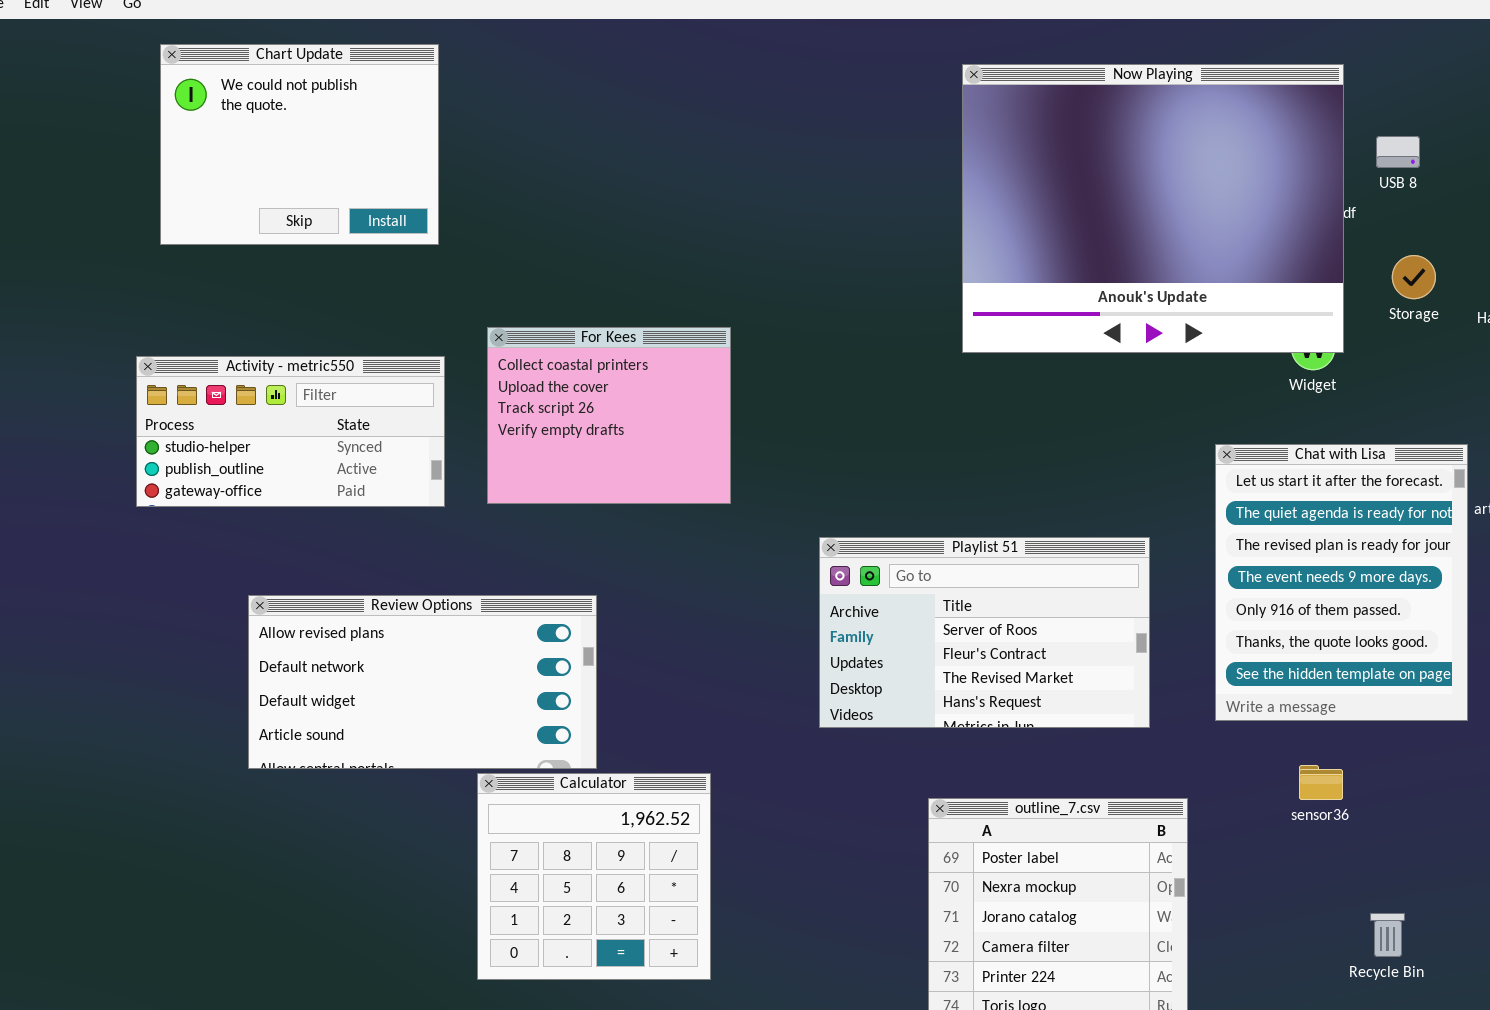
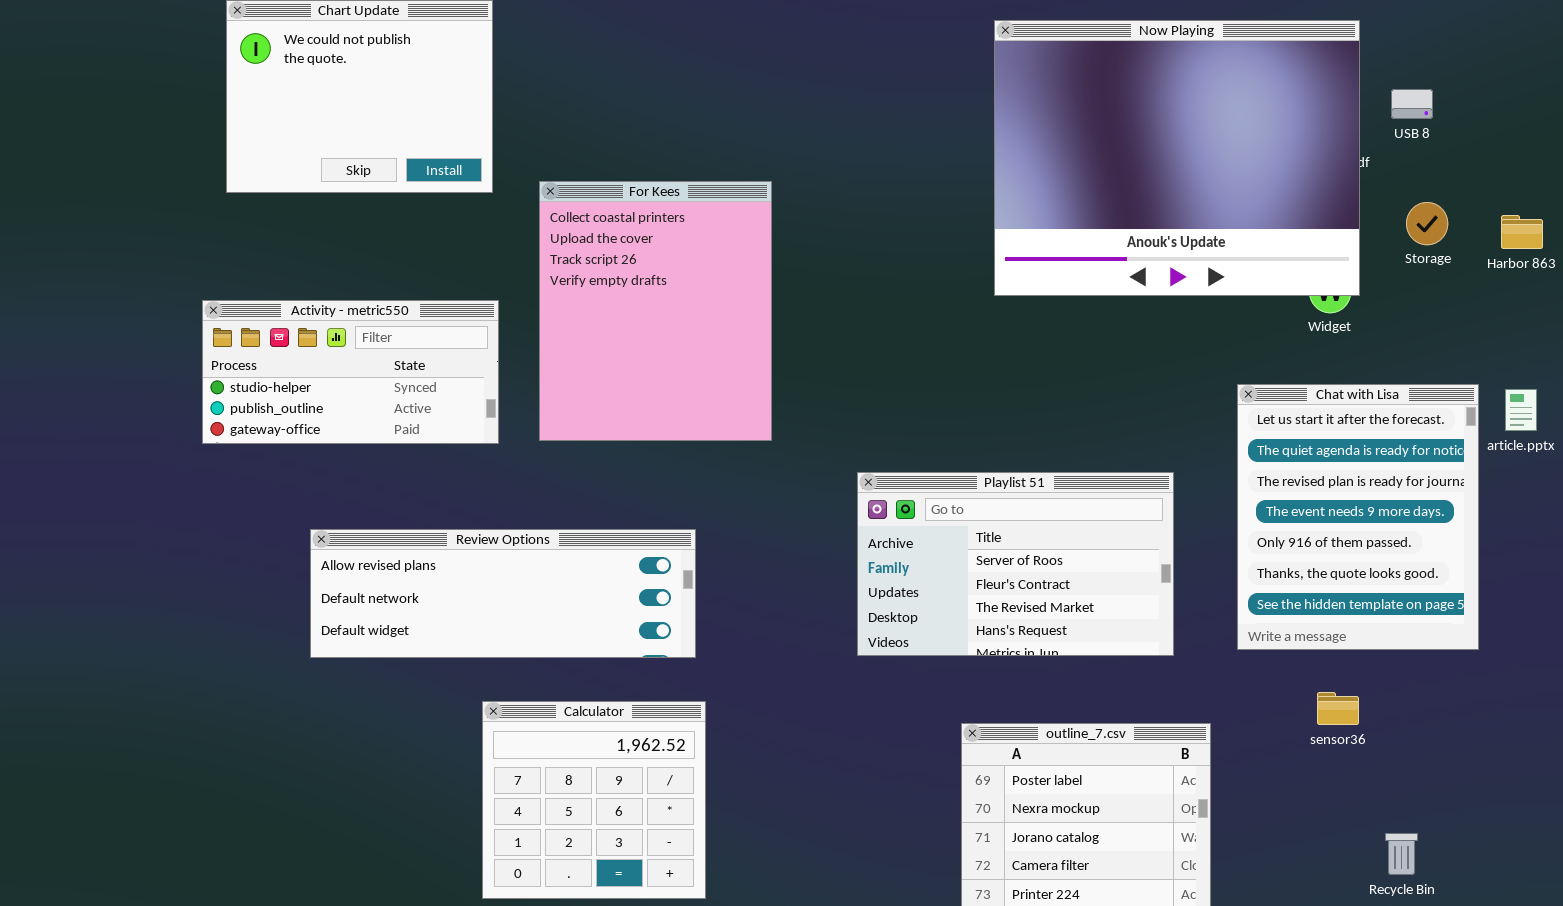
For Kees: [487,327,731,504] -> [539,181,772,441], resized
Review Options: [248,595,597,769] -> [310,529,696,658], resized
Calculator: [477,773,711,980] -> [482,701,706,899], moved

